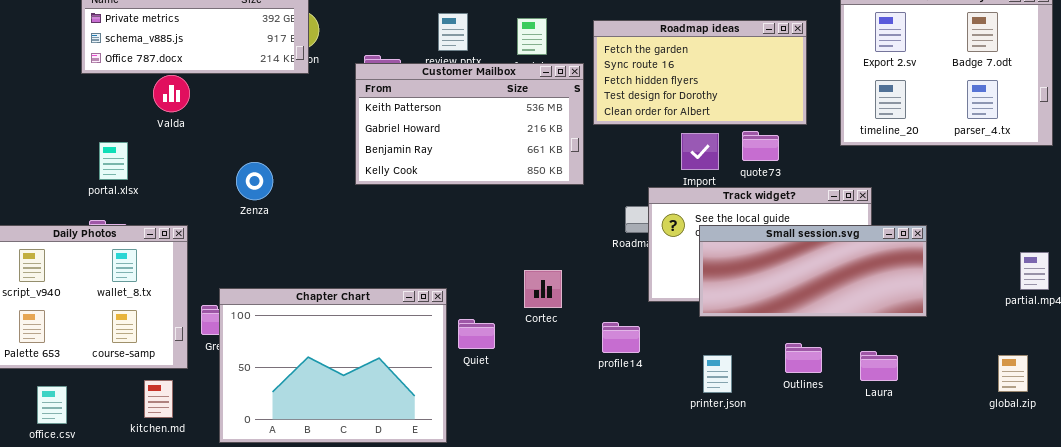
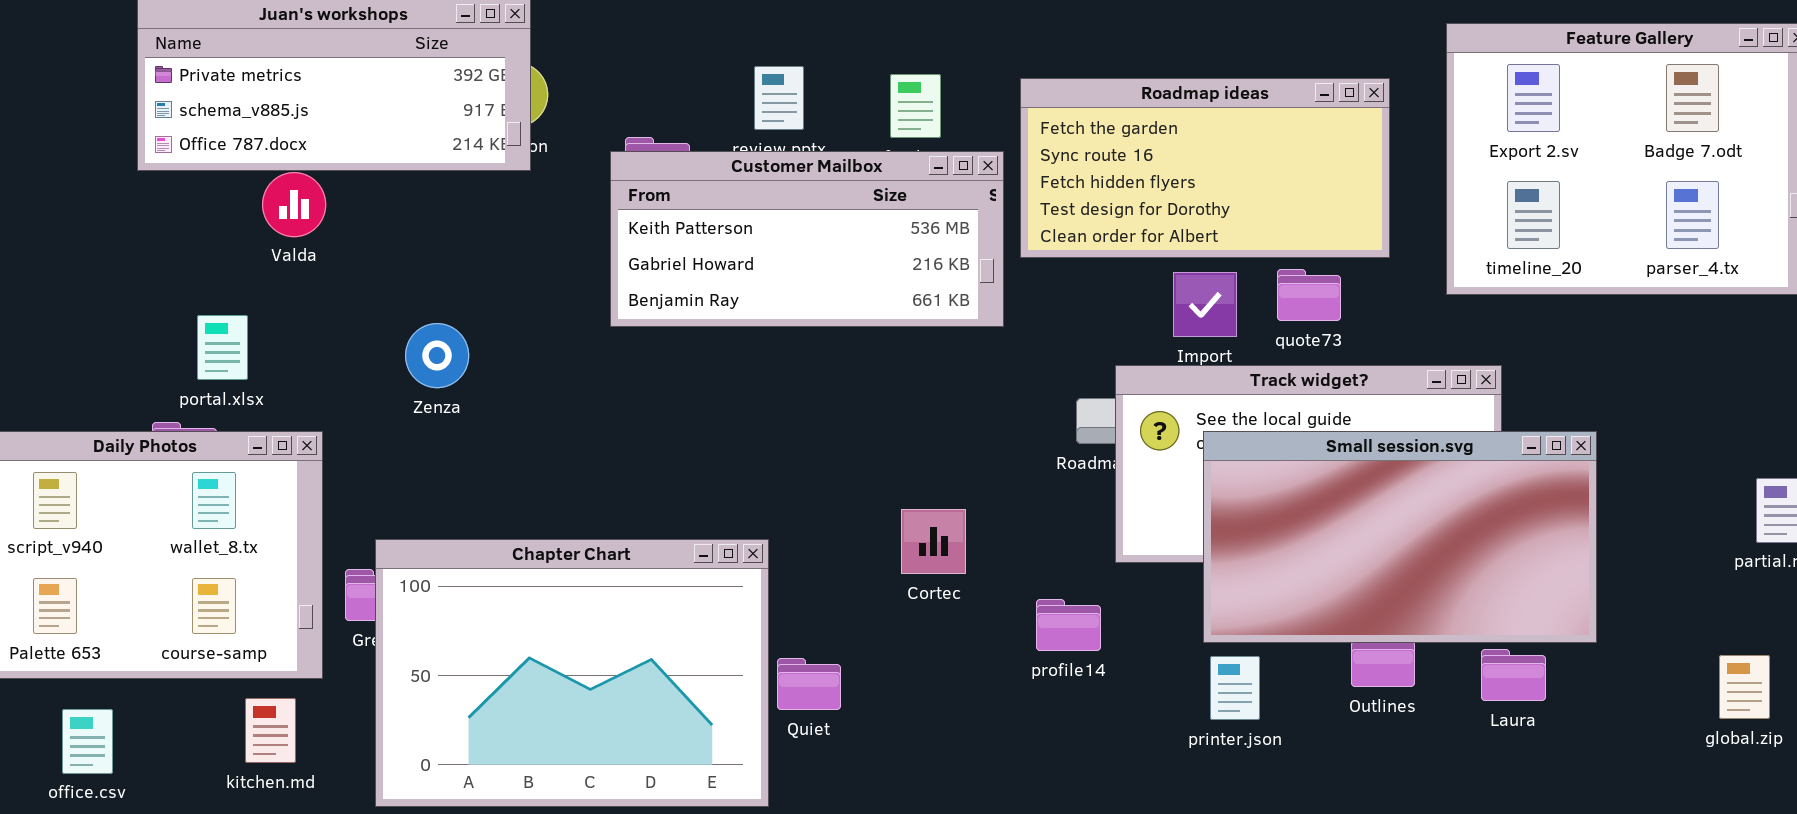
Customer Mailbox: [355,63,584,185] -> [610,151,1004,327], resized
portal.xlsx: [99,142,128,180] -> [197,315,248,380], moved
Small session.svg: [699,225,927,317] -> [1203,431,1597,643], resized
Quiet: [458,319,495,349] -> [777,658,841,710], moved

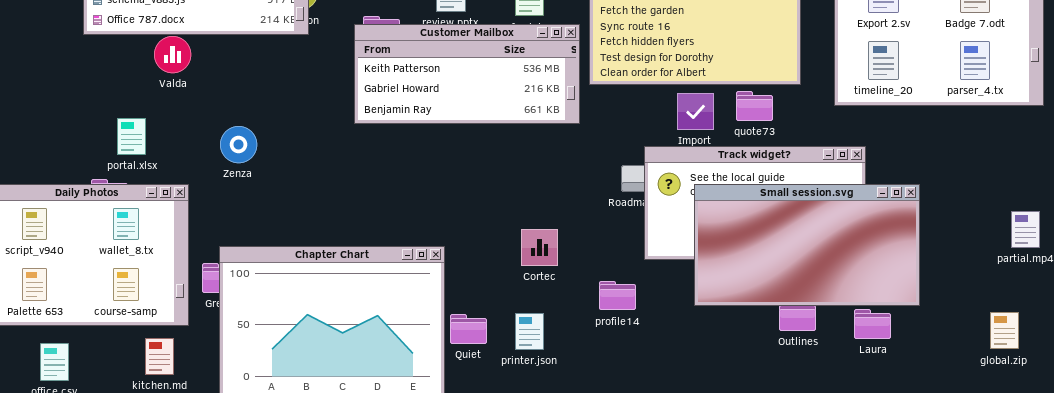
Zenza: [405,323,469,388] -> [220,126,257,163], moved
printer.json: [1210,656,1260,720] -> [515,313,544,350], moved

